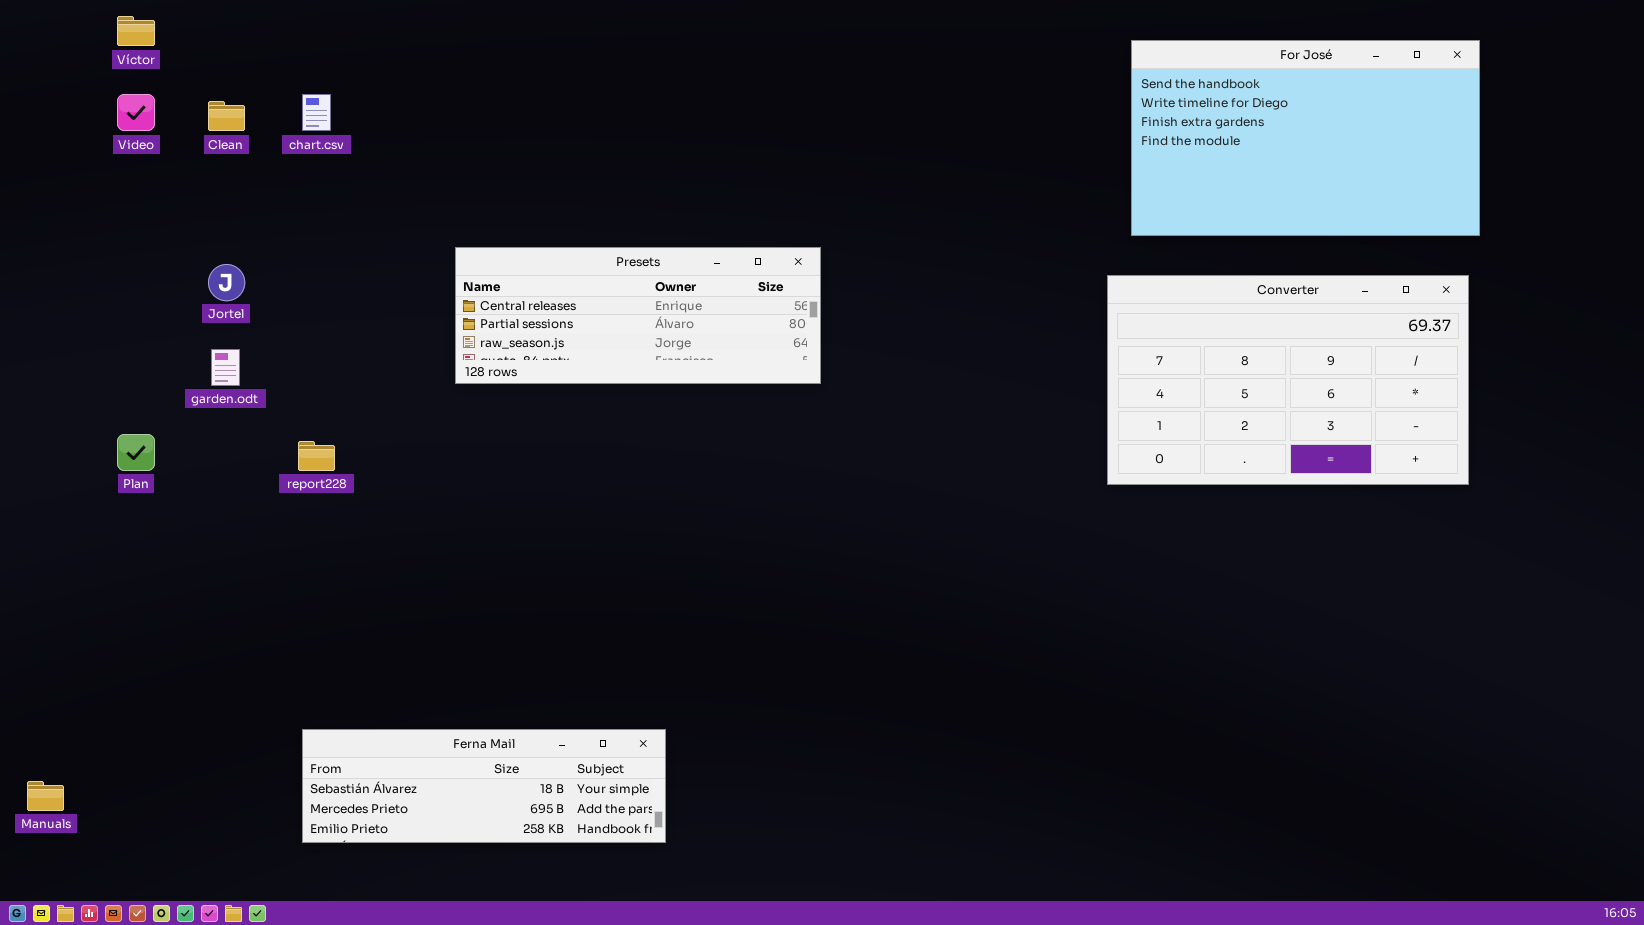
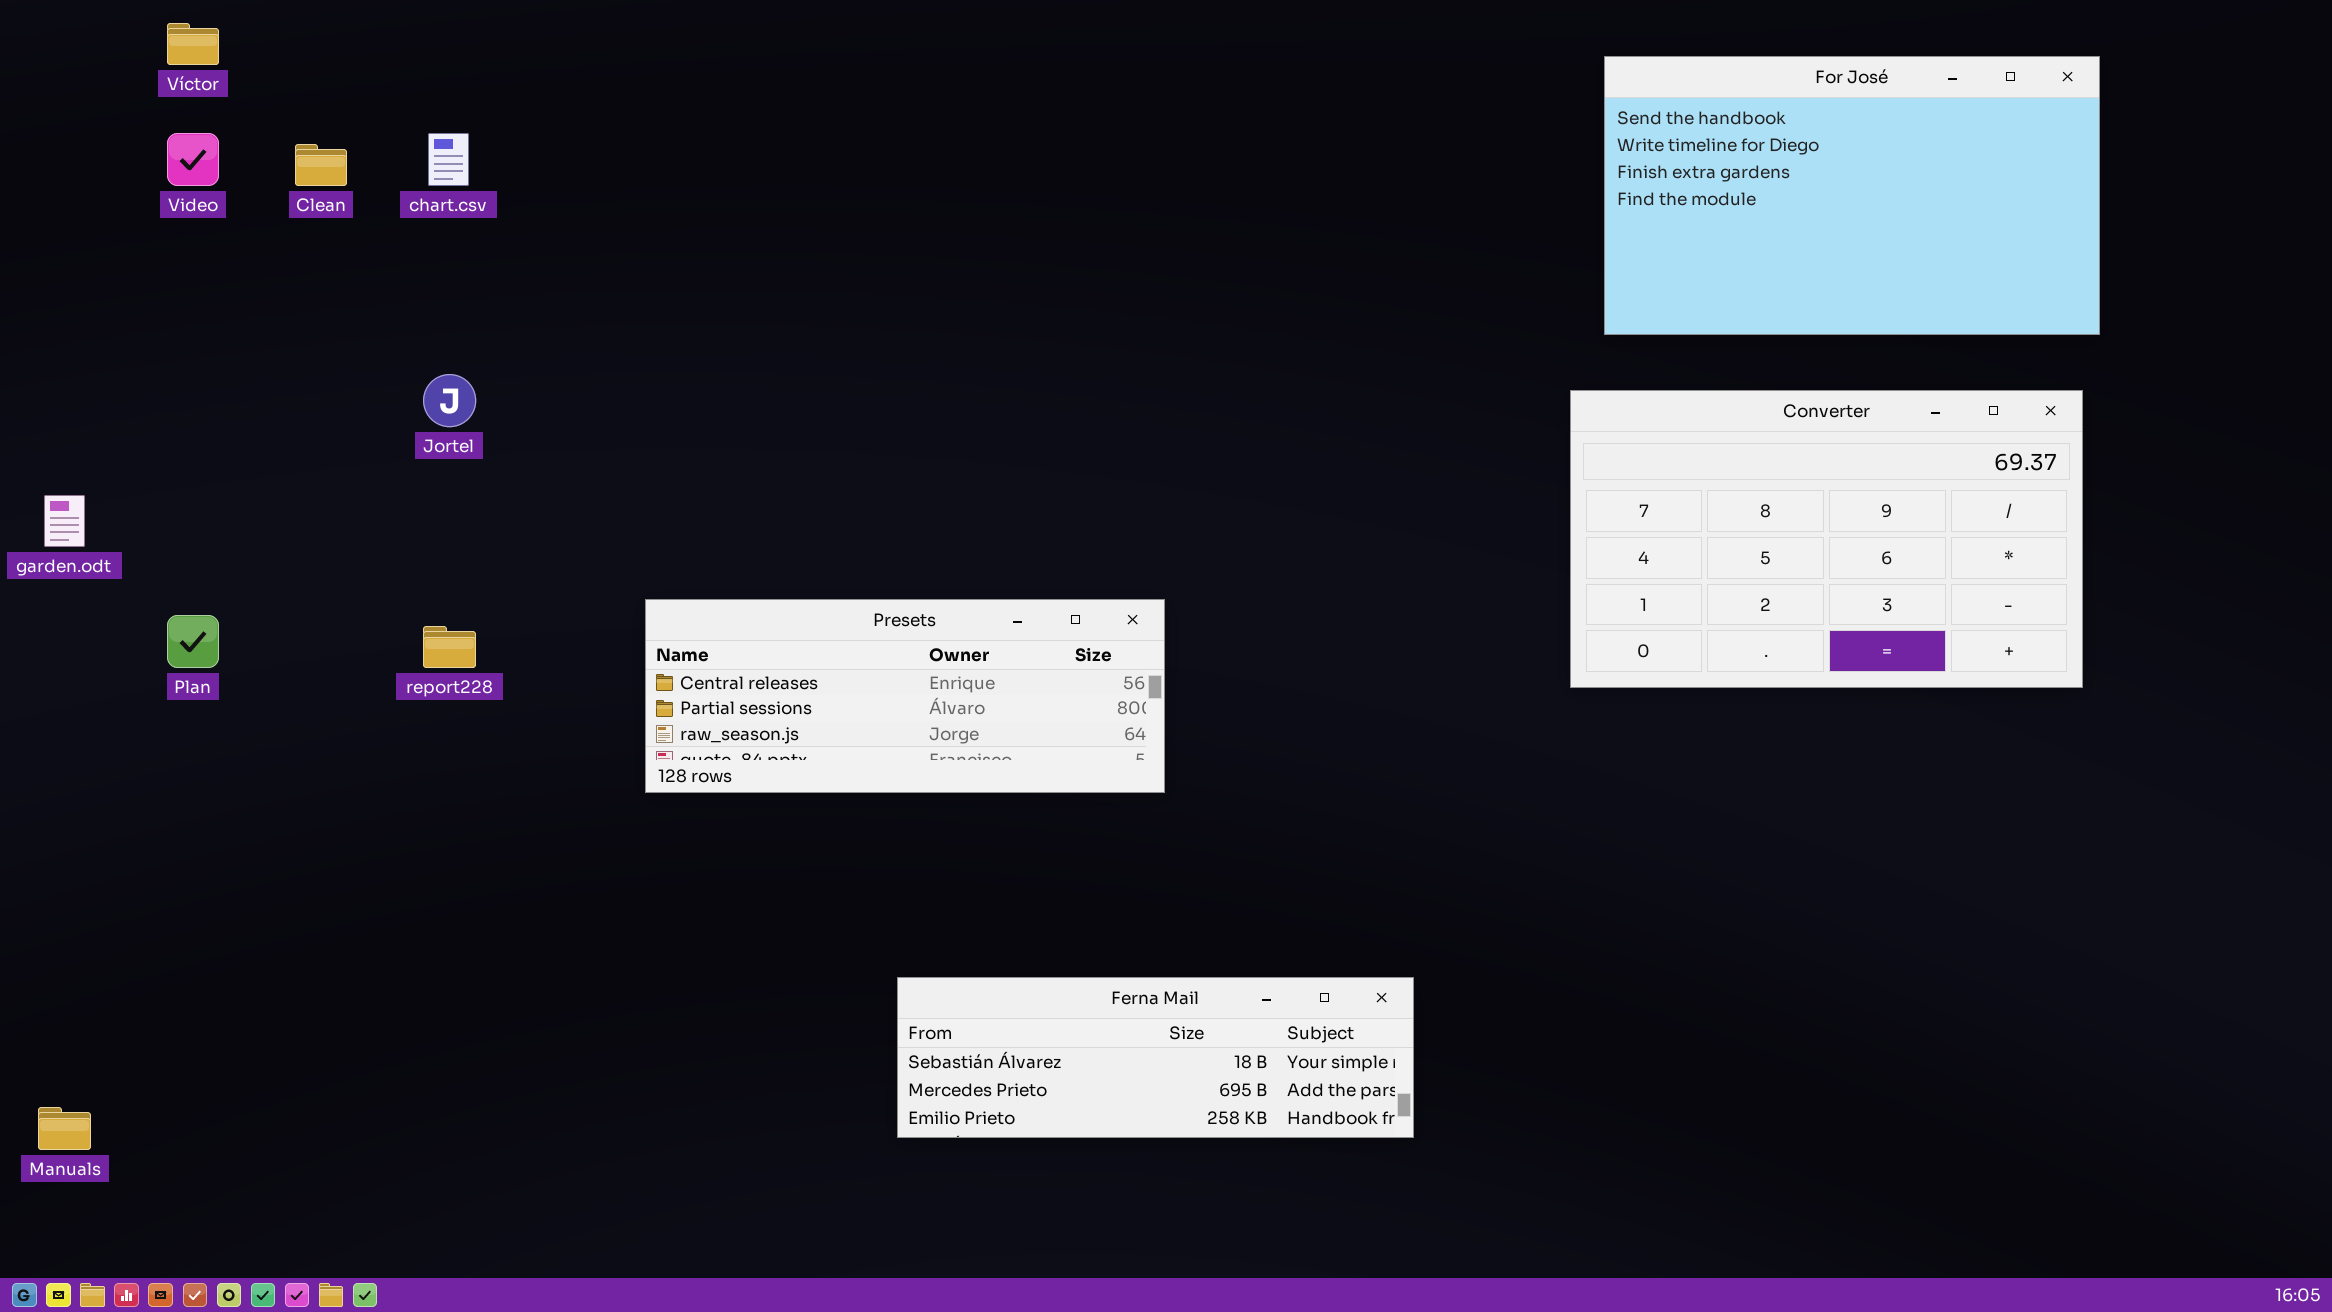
Presets: [455,247,821,384] -> [645,599,1165,793], moved
Jortel: [208,264,245,301] -> [423,374,476,427], moved
garden.odt: [211,349,240,386] -> [44,495,85,547], moved
Ferna Mail: [302,729,666,843] -> [897,977,1414,1138], moved

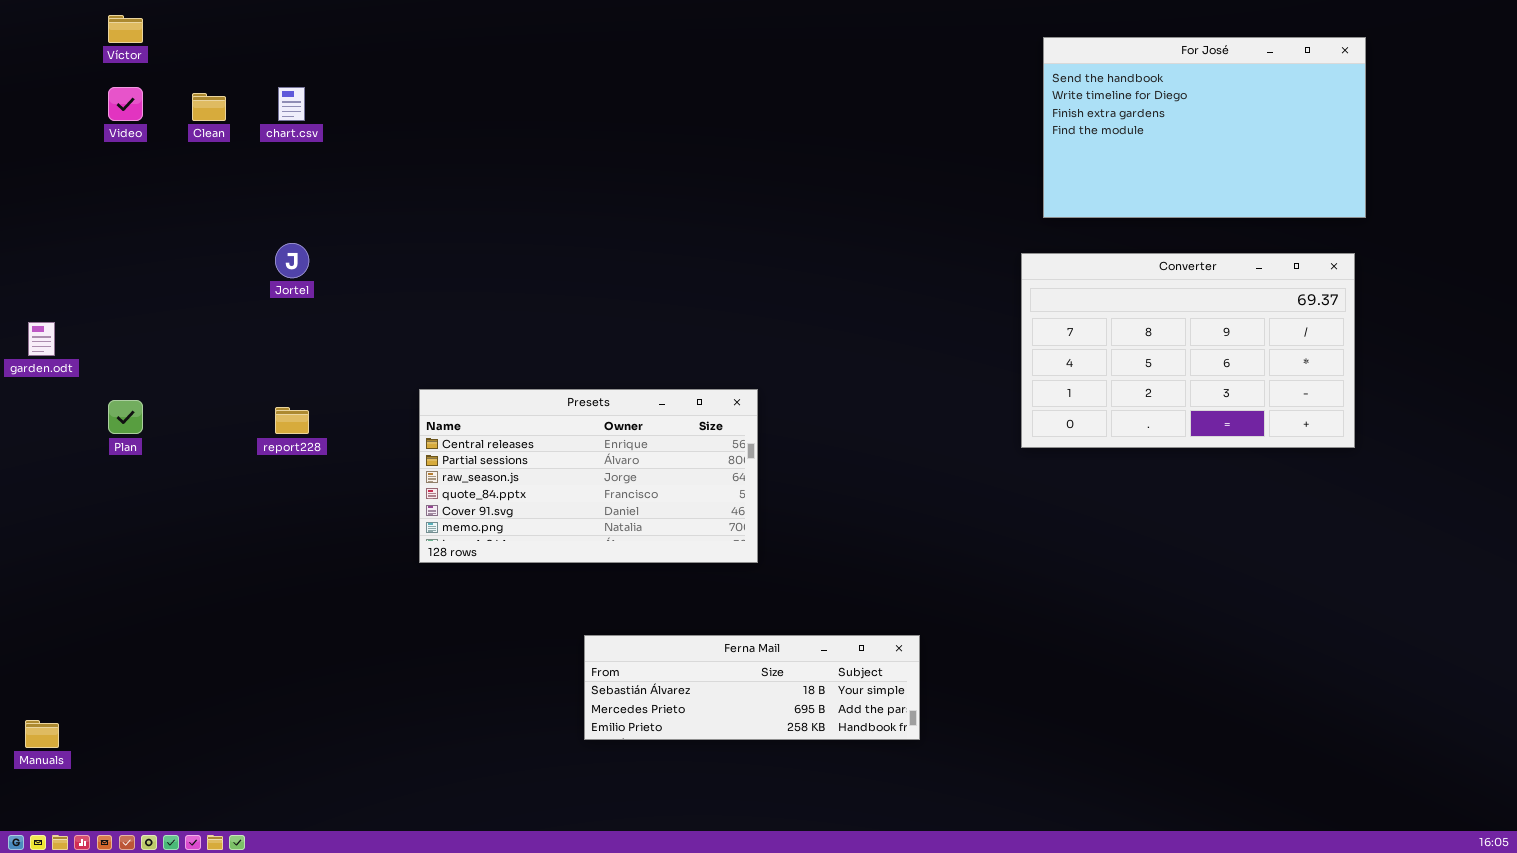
Presets: [645,599,1165,793] -> [419,389,758,563], resized

